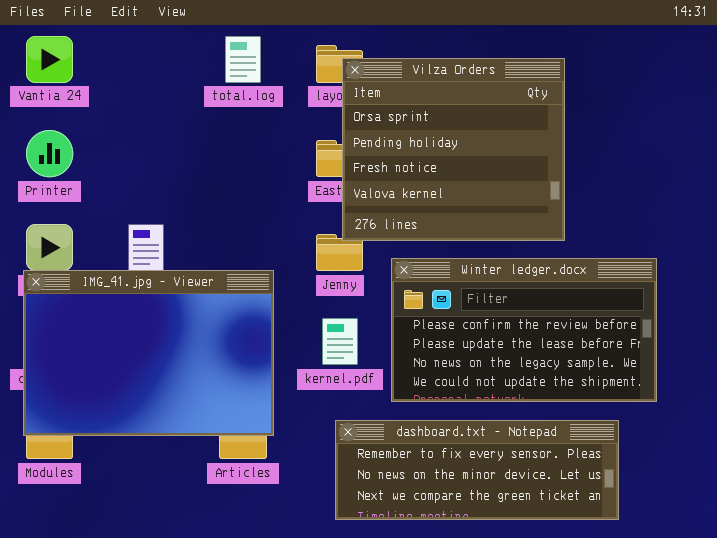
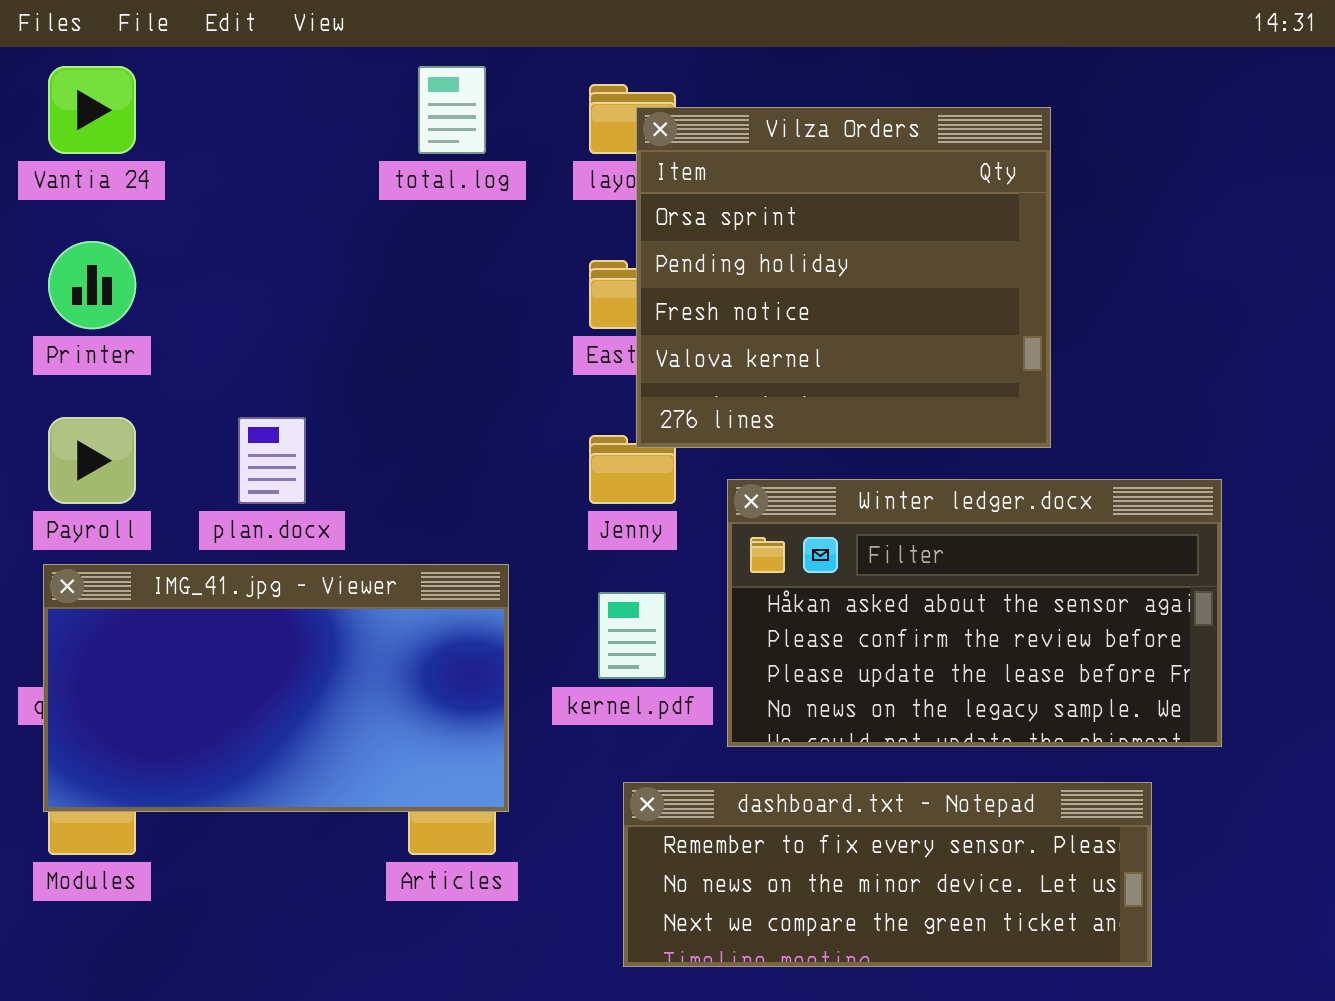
Winter ledger.docx: [391,258,657,402] -> [727,479,1222,747], scrolled up 1 row
IMG_41.jpg - Viewer: [23,270,274,436] -> [43,564,509,812], resized

